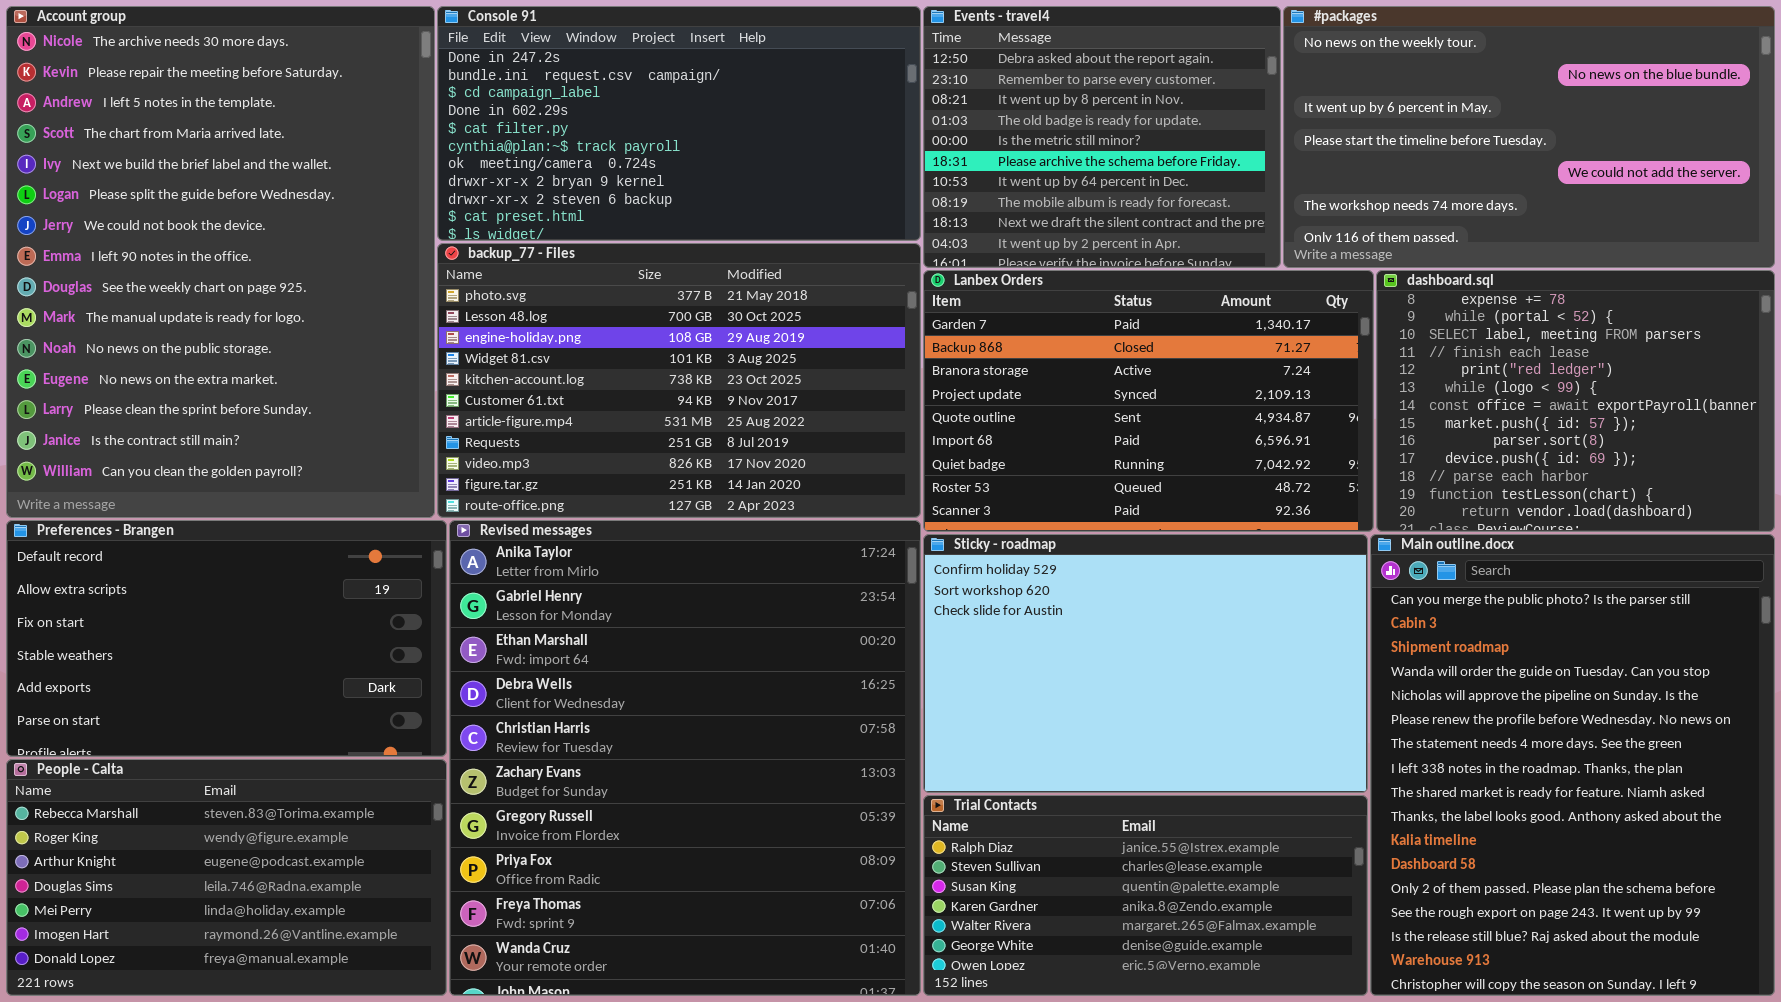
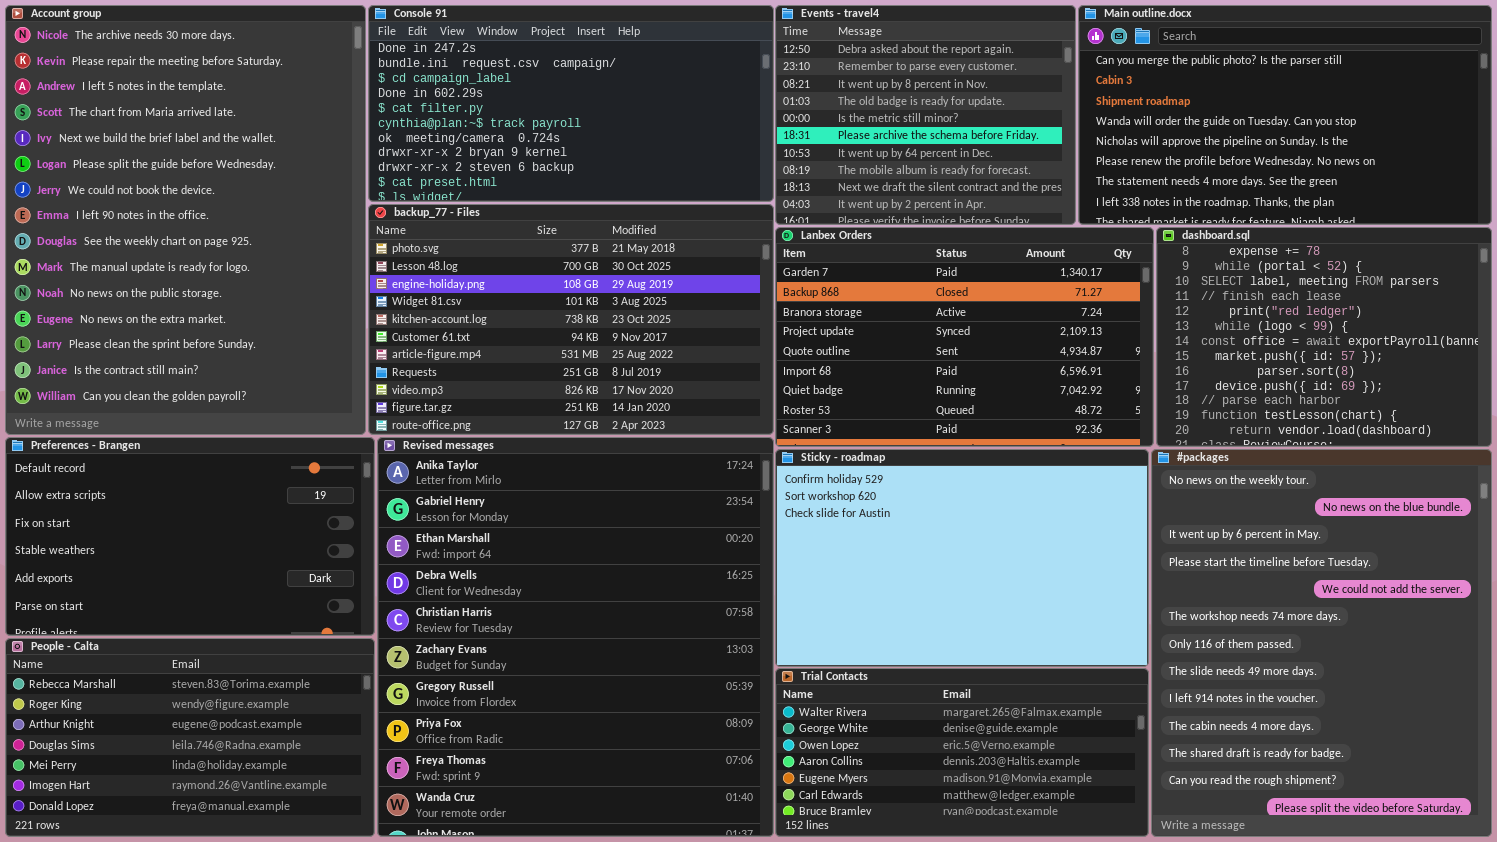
#packages: [1283,6,1775,268] -> [1151,449,1492,837], moved, resized
Main outline.docx: [1370,534,1775,996] -> [1078,5,1492,225], moved, resized
Trial Contacts: [923,795,1368,996] -> [775,668,1149,837], scrolled down 4 rows

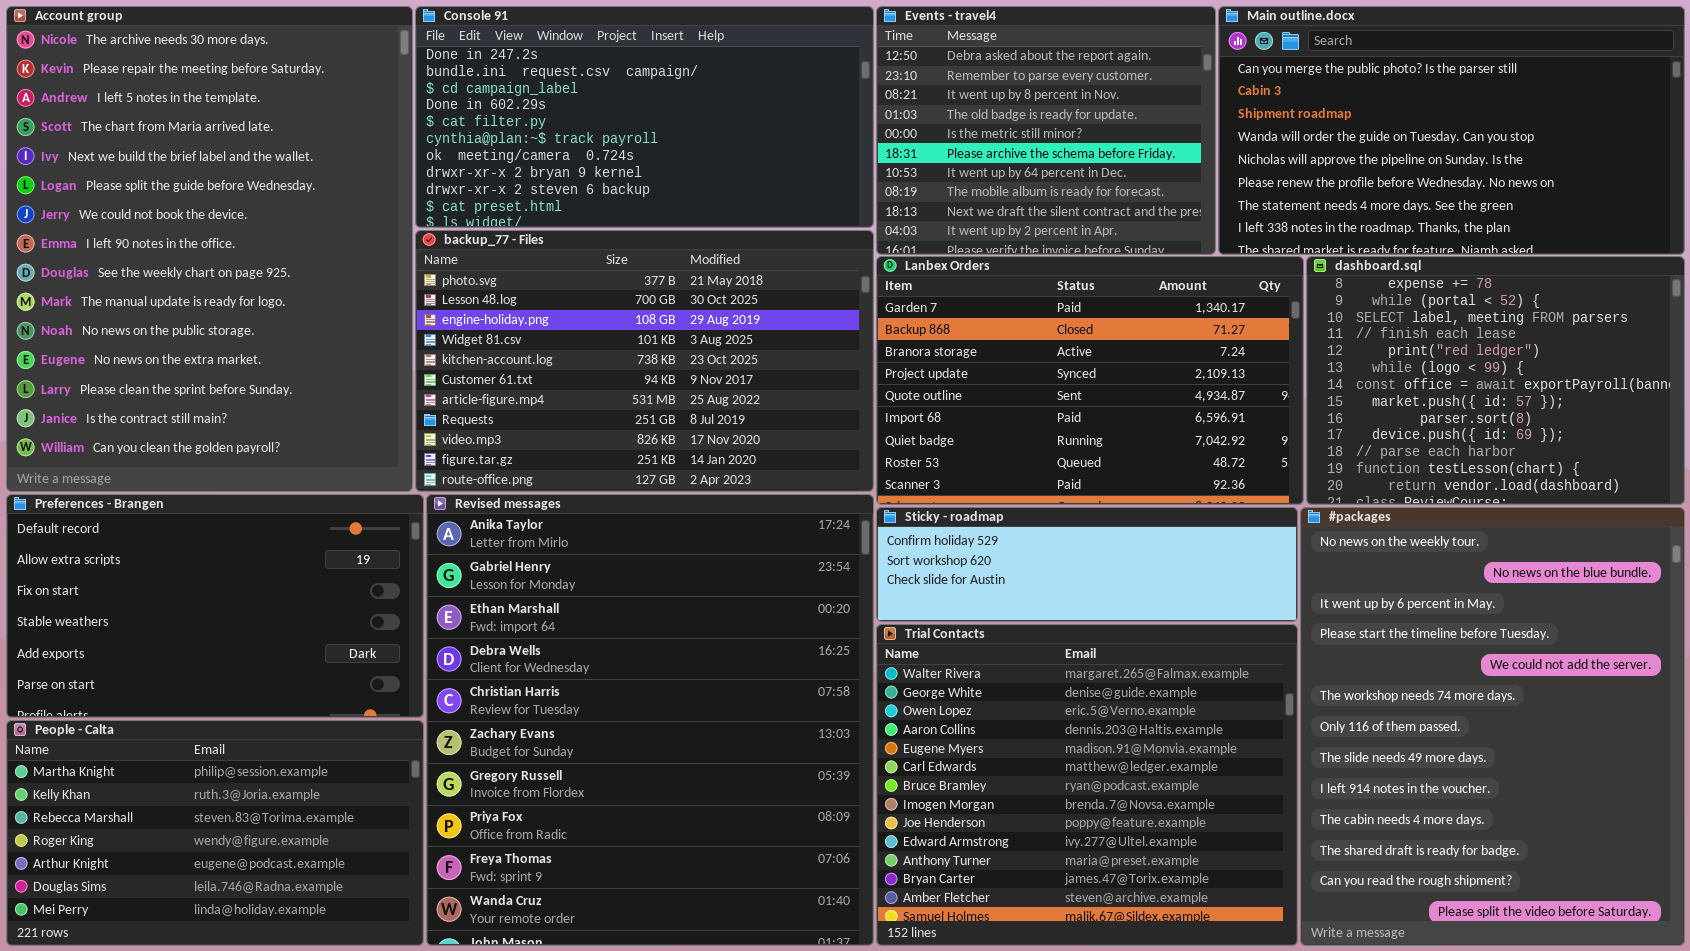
Sticky - roadmap: [775,449,1149,667] -> [876,507,1298,622], resized
People - Calta: [5,638,375,837] -> [6,720,424,946], scrolled up 2 rows
Trial Contacts: [775,668,1149,837] -> [876,624,1298,946], resized

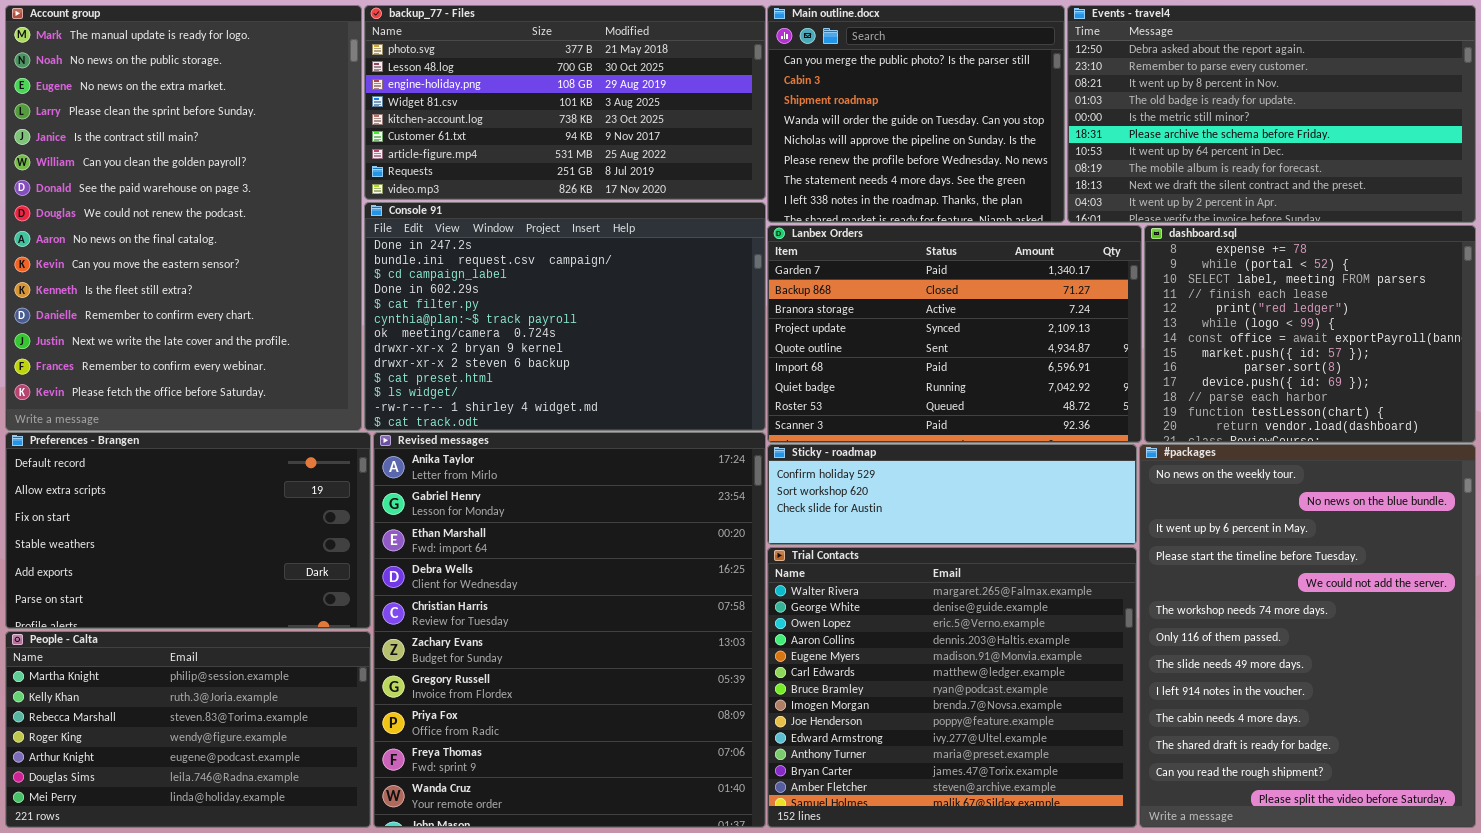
Account group: [6,6,413,492] -> [5,5,362,431], scrolled down 9 rows
Console 91: [415,6,874,228] -> [364,202,766,431], moved, resized
Events - travel4: [876,6,1216,255] -> [1067,5,1476,223], moved, resized
Main outline.docx: [1218,6,1685,255] -> [767,5,1065,223], moved, resized
backup_77 - Files: [415,230,874,492] -> [364,5,766,200], moved, resized

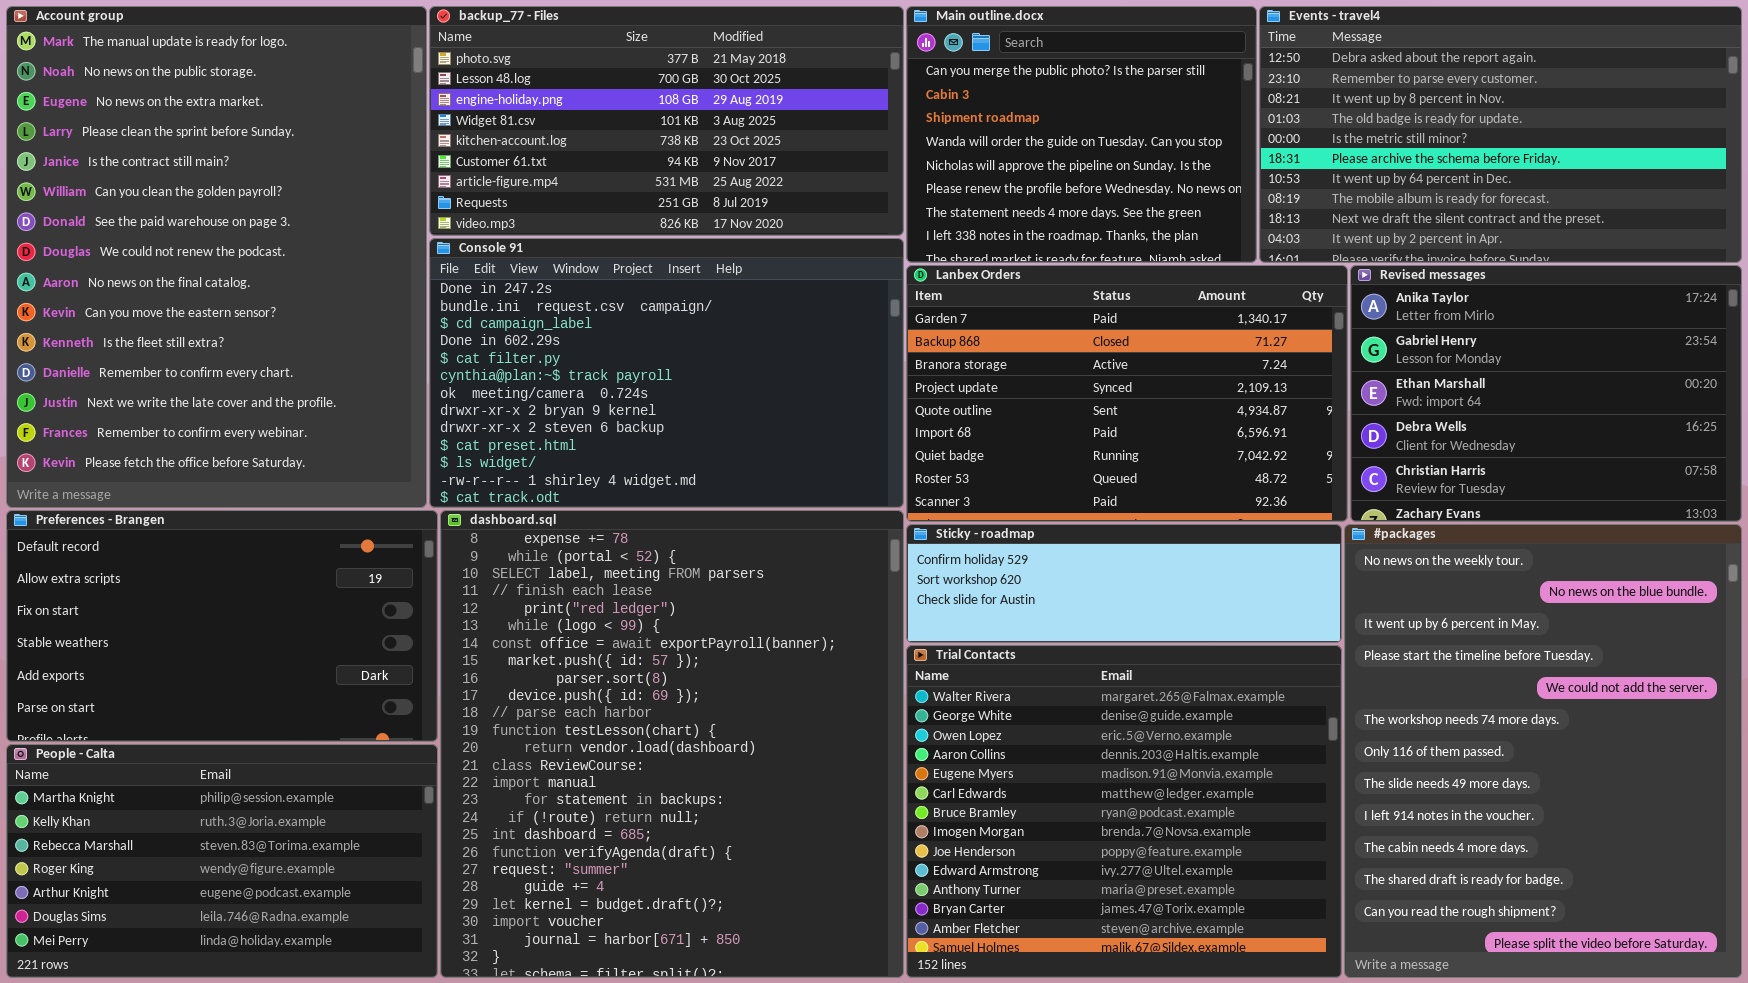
dashboard.sql: [1144,225,1476,443] -> [440,510,904,978], moved, resized
Revised messages: [373,432,766,828] -> [1350,265,1742,522], moved, resized

